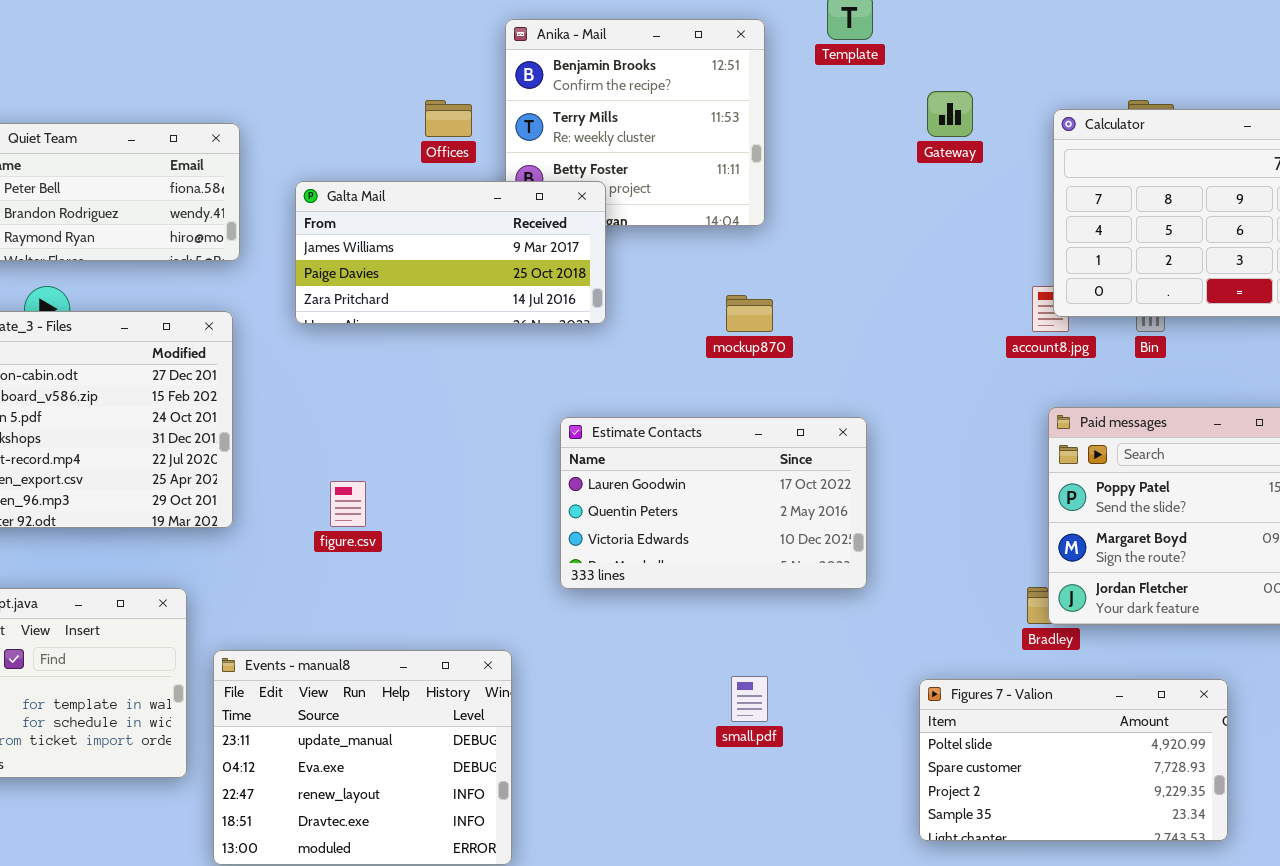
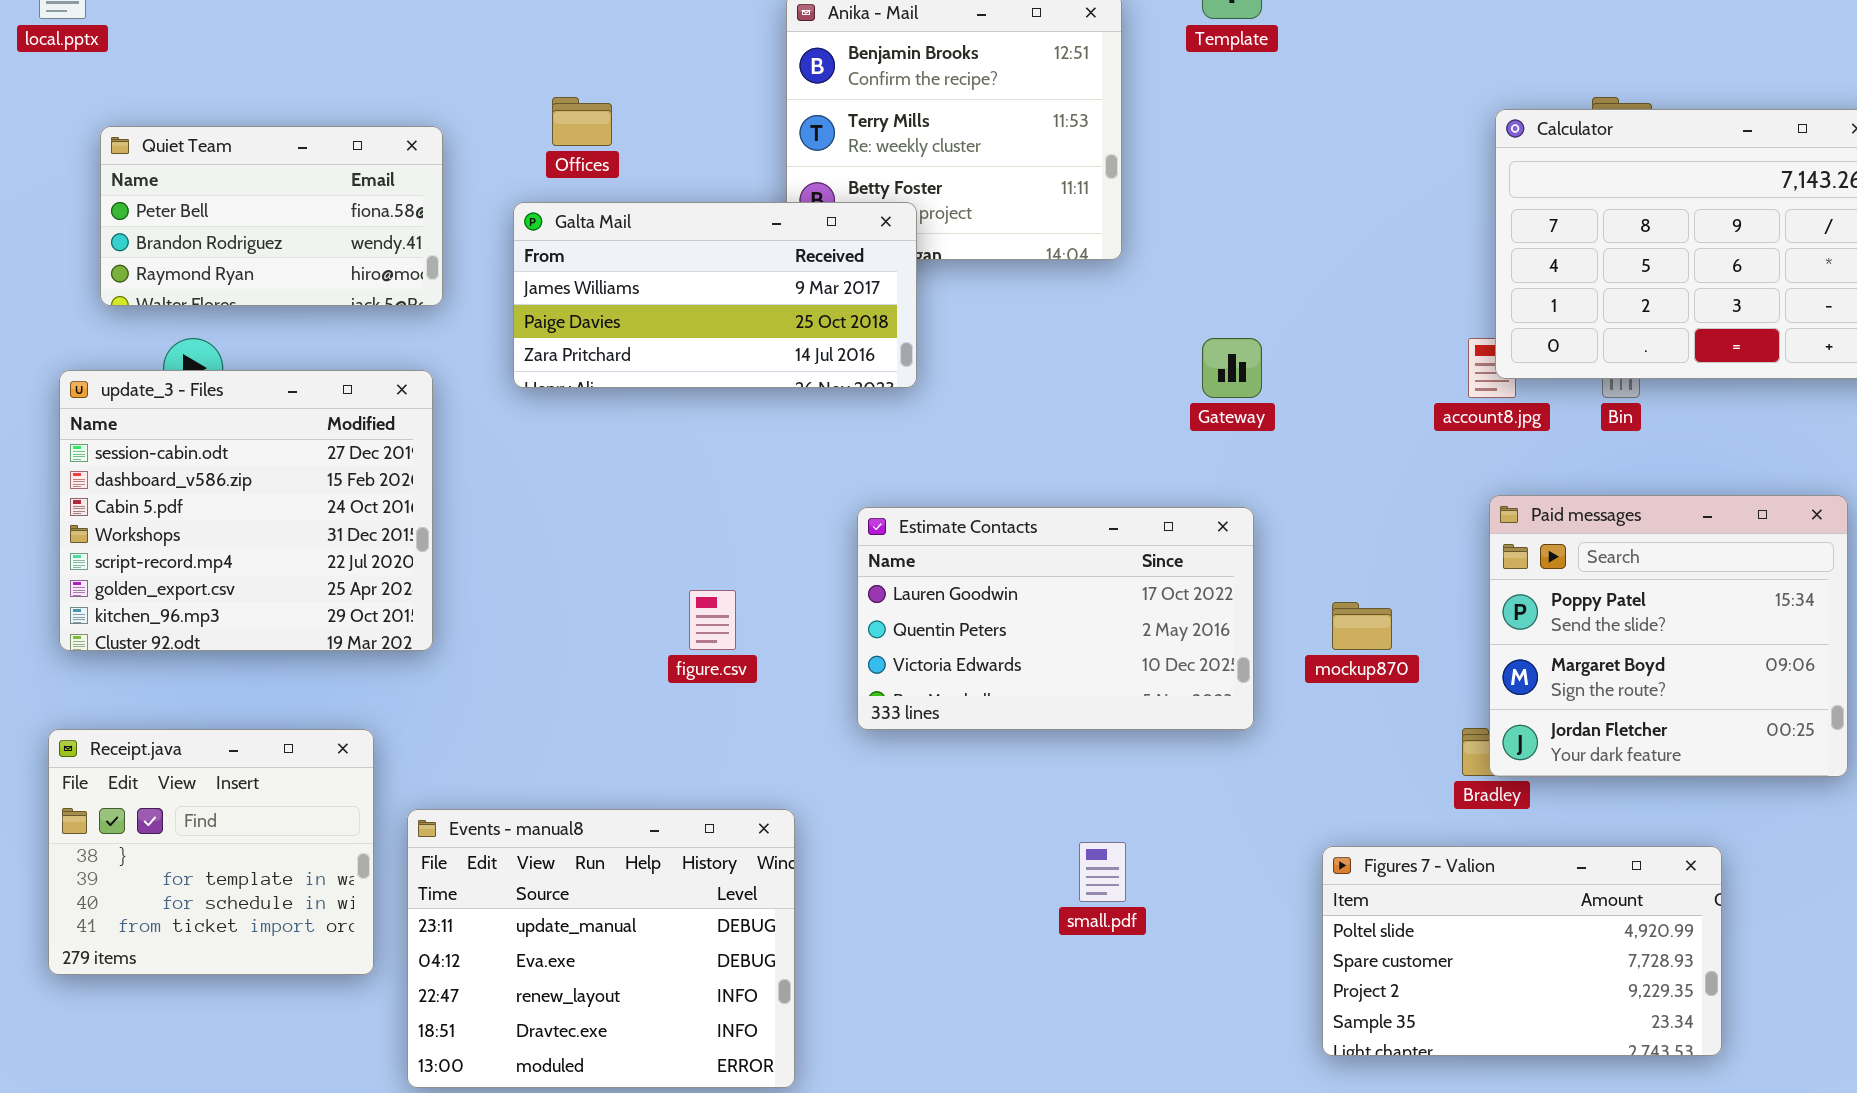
Gateway: [927,91,973,137] -> [1202,338,1262,398], moved
Offices: [425,100,472,137] -> [552,97,612,146], moved
mockup870: [726,295,773,332] -> [1332,602,1392,650], moved
figure.csv: [330,481,366,527] -> [689,590,736,650], moved

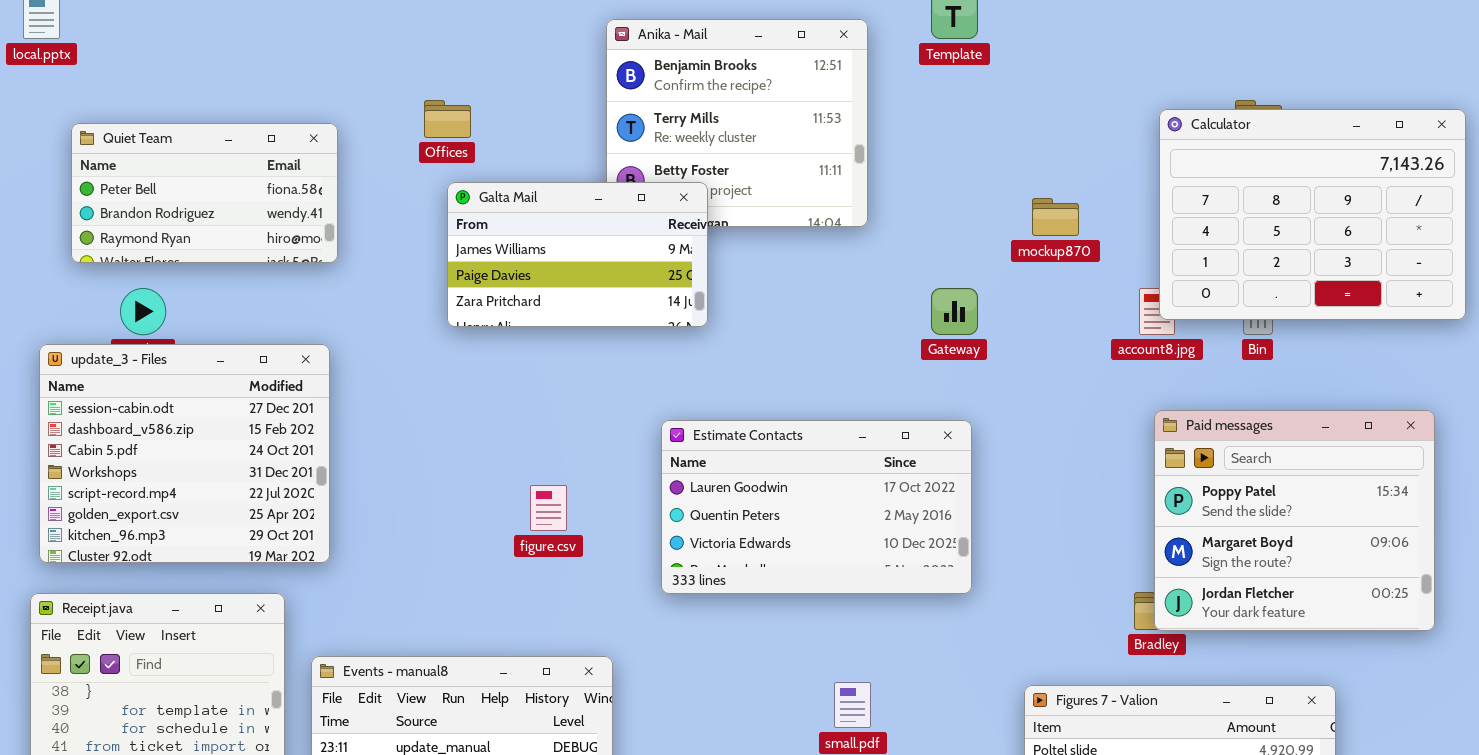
Galta Mail: [513,202,917,388] -> [447,182,708,327], resized
update_3 - Files: [59,370,433,651] -> [39,344,330,563], moved
mockup870: [1332,602,1392,650] -> [1032,198,1079,236], moved

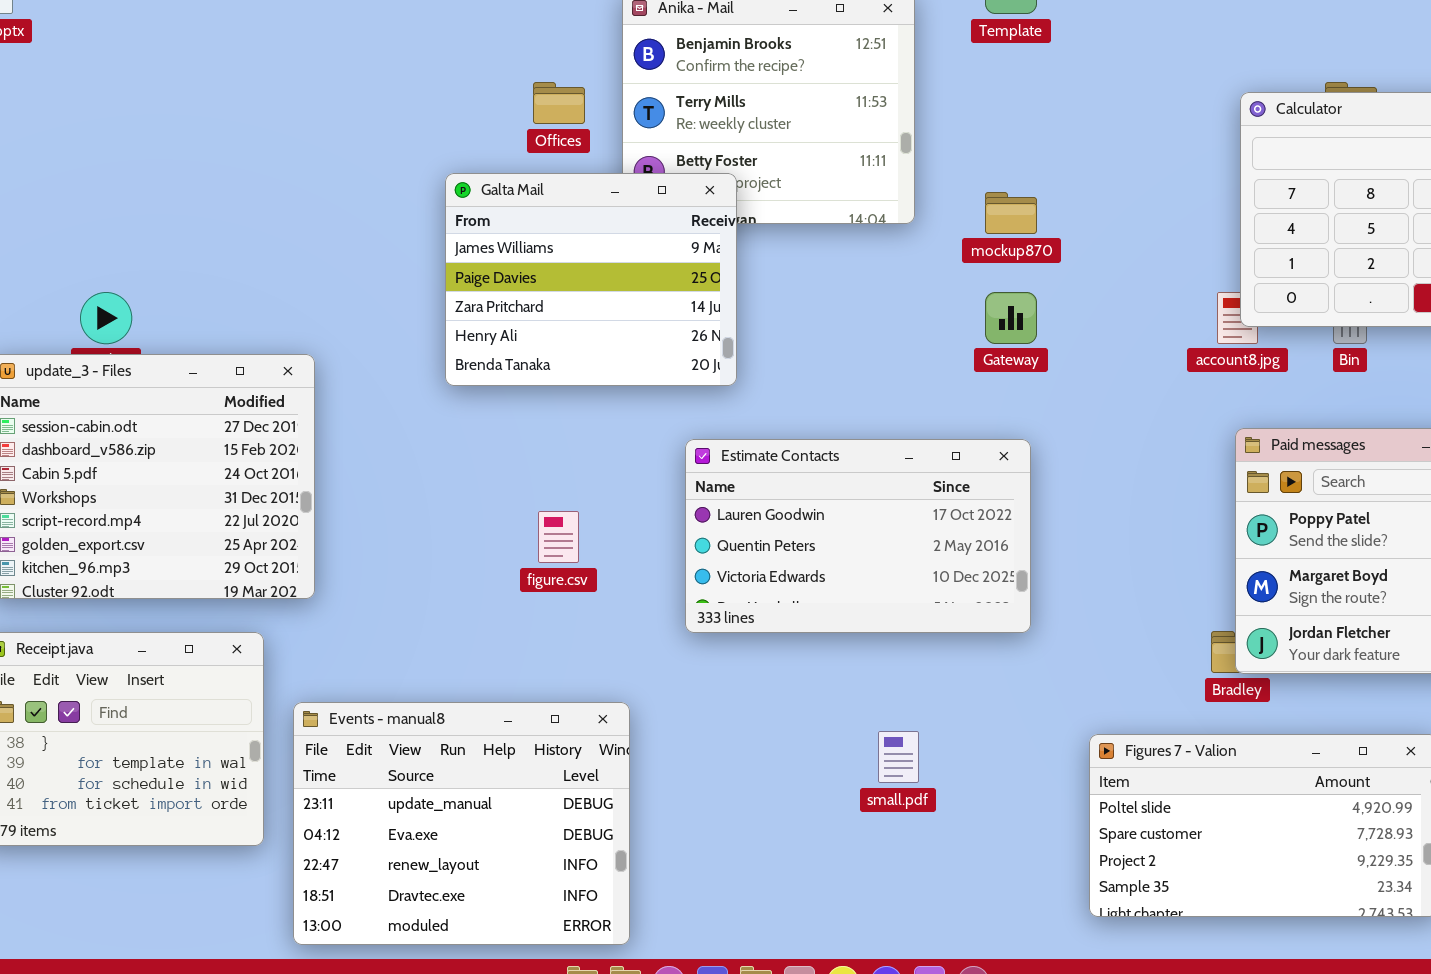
Offices: [424,100,471,138] -> [533,82,585,124], moved
Quiet Team: [71,123,338,263] -> none, closed
Galta Mail: [447,182,708,327] -> [445,173,737,386], resized
mockup870: [1032,198,1079,236] -> [985,192,1037,234], moved

